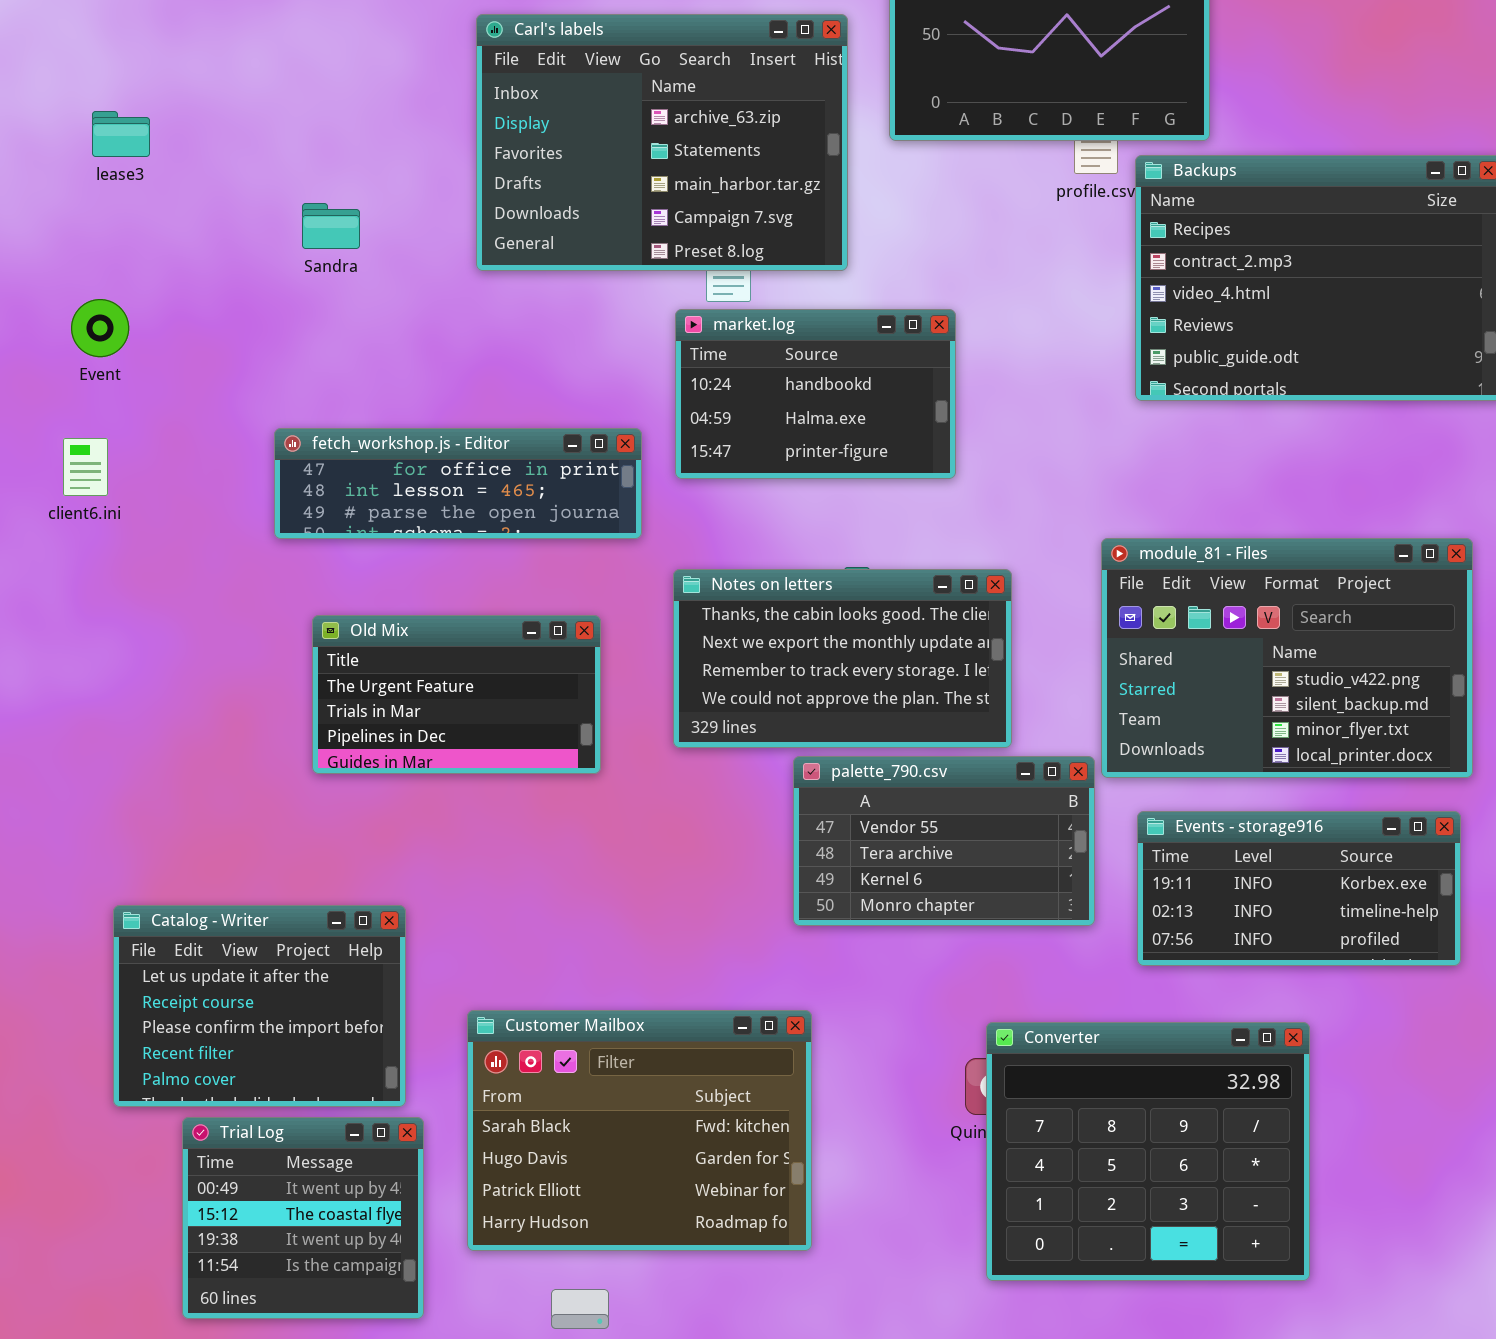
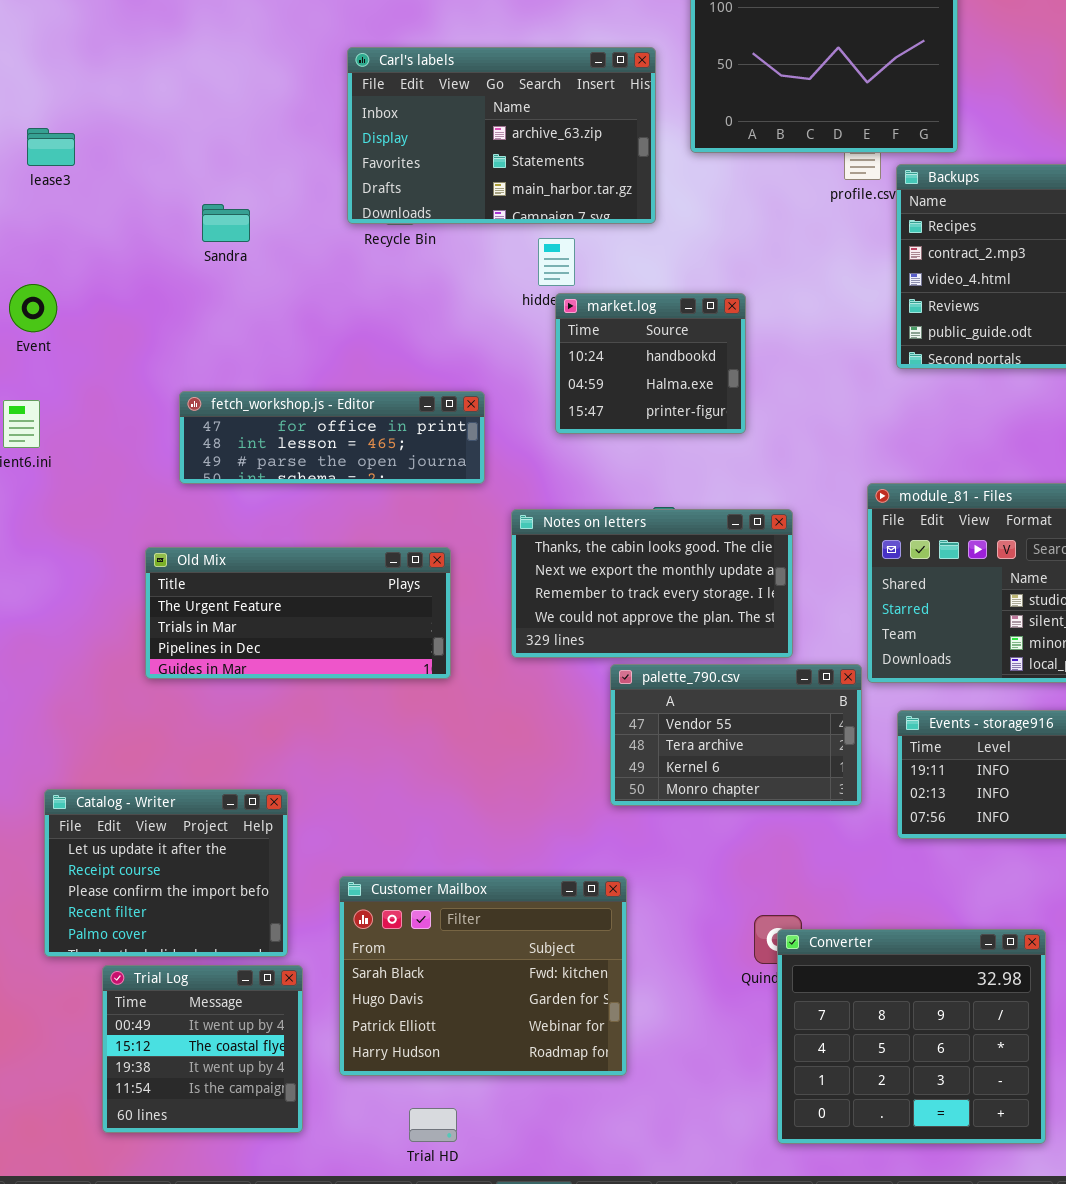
Carl's labels: [476,14,848,271] -> [347,47,656,224], resized
market.log: [675,309,956,479] -> [555,293,746,434], resized
Old Mix: [312,615,601,774] -> [145,547,451,679], resized
Converter: [986,1022,1310,1281] -> [777,929,1046,1144], moved

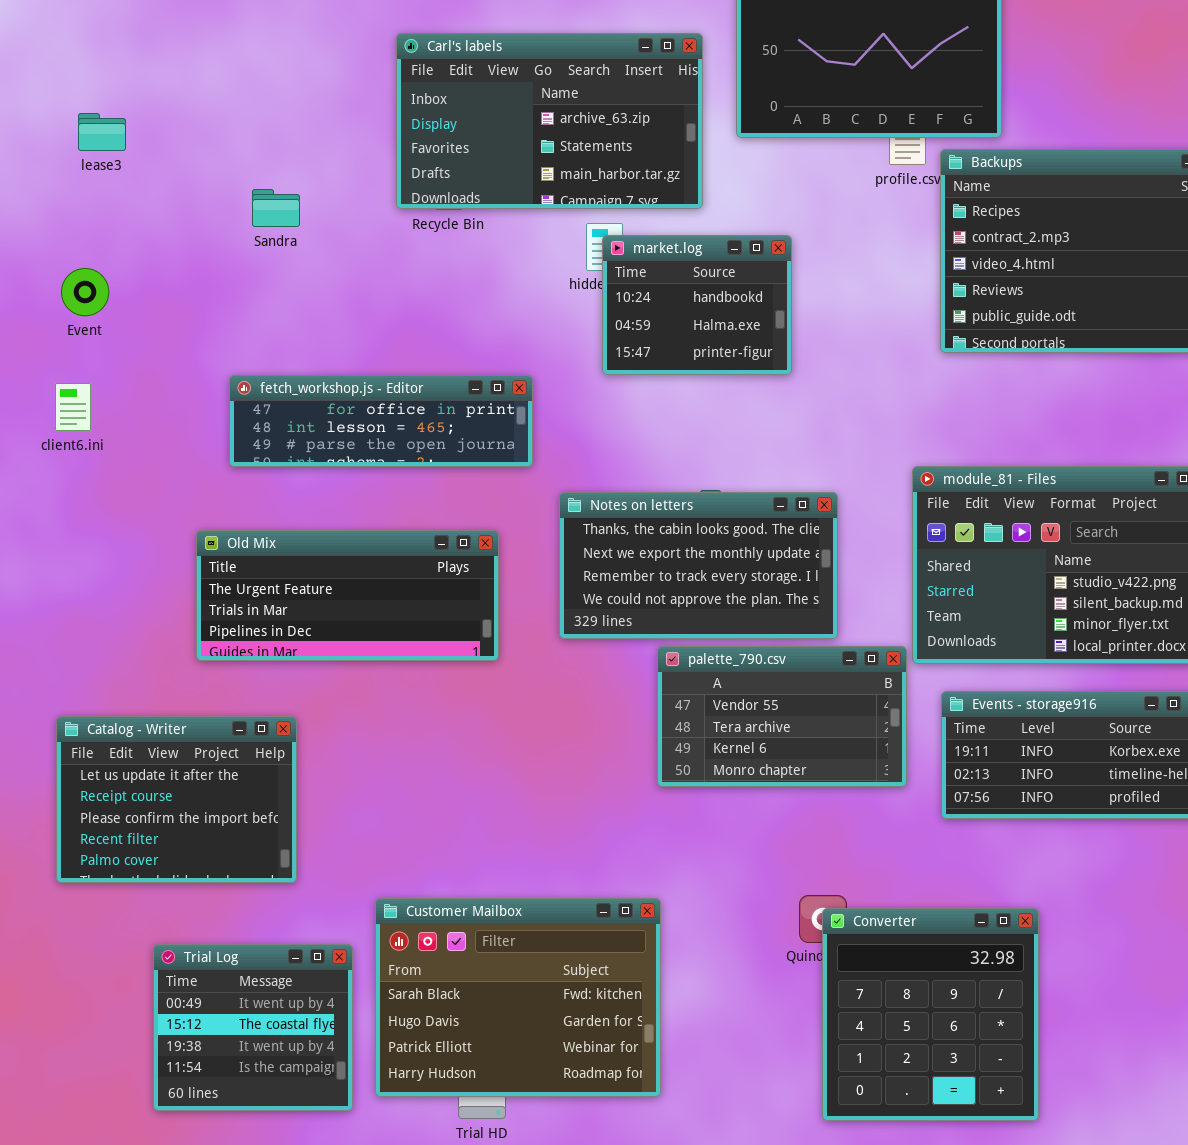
market.log: [555,293,746,434] -> [602,235,792,375], moved
Catalog - Writer: [44,789,288,957] -> [56,716,297,883], moved
Customer Mailbox: [339,876,627,1076] -> [375,898,661,1097], moved
Converter: [777,929,1046,1144] -> [822,908,1039,1121], resized

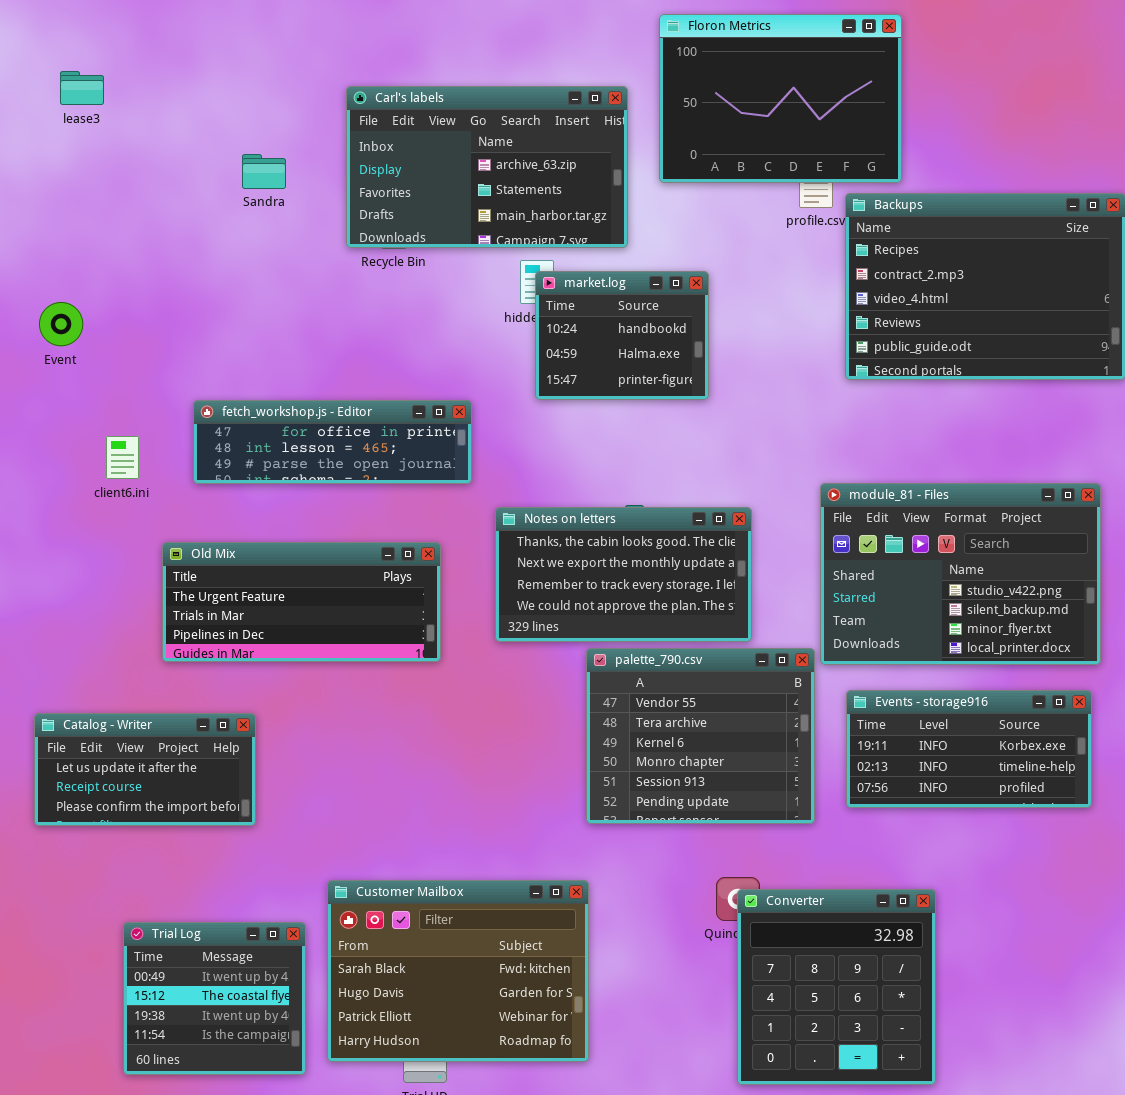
lease3: [78,113,126,151] -> [60,71,104,105], moved
Sandra: [252,189,300,227] -> [242,154,286,189], moved
client6.ini: [55,383,91,431] -> [106,436,139,479], moved
palette_790.csv: [657,646,907,787] -> [586,648,815,824], resized
Catalog - Writer: [56,716,297,883] -> [34,713,256,826], resized

